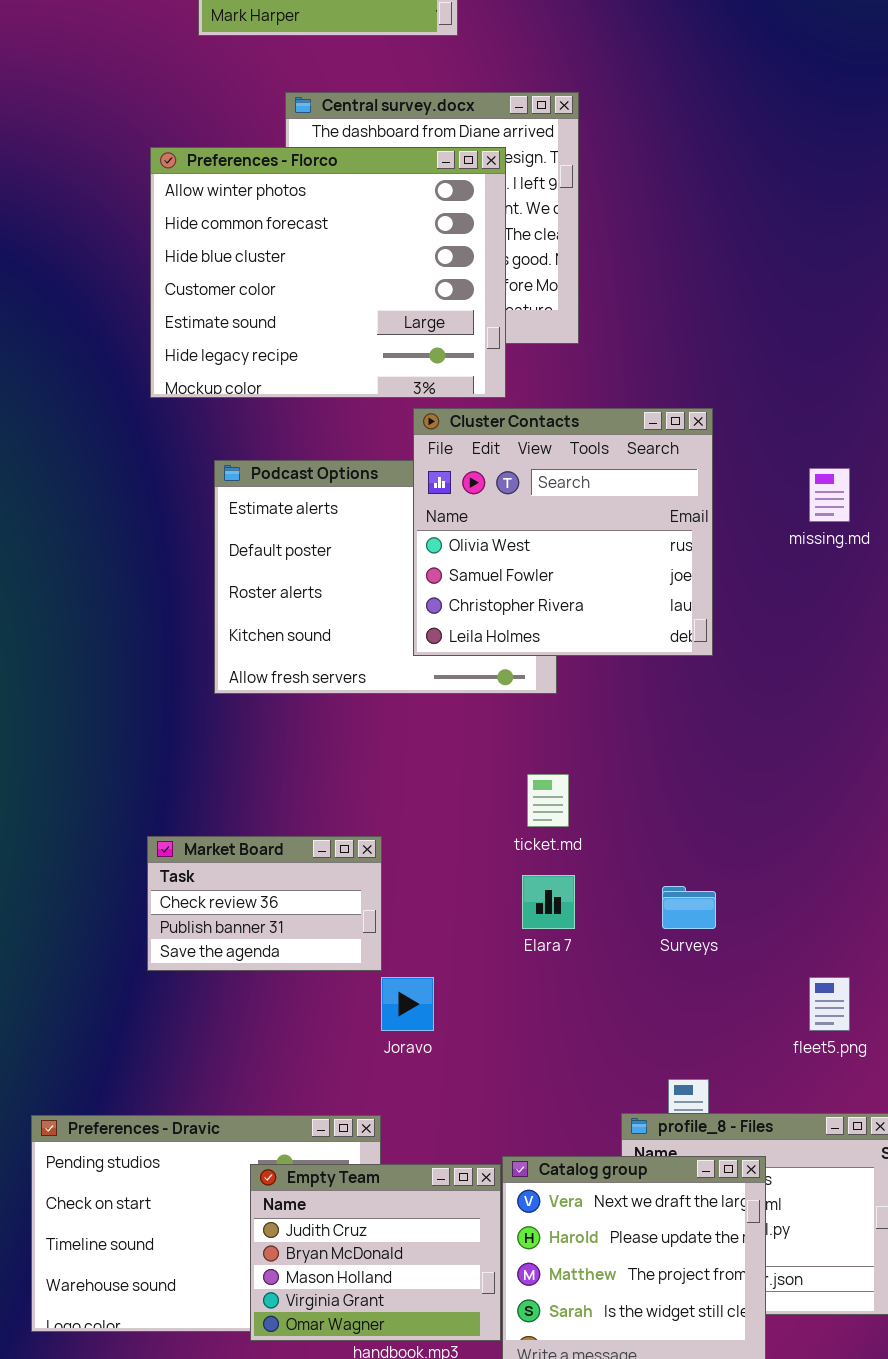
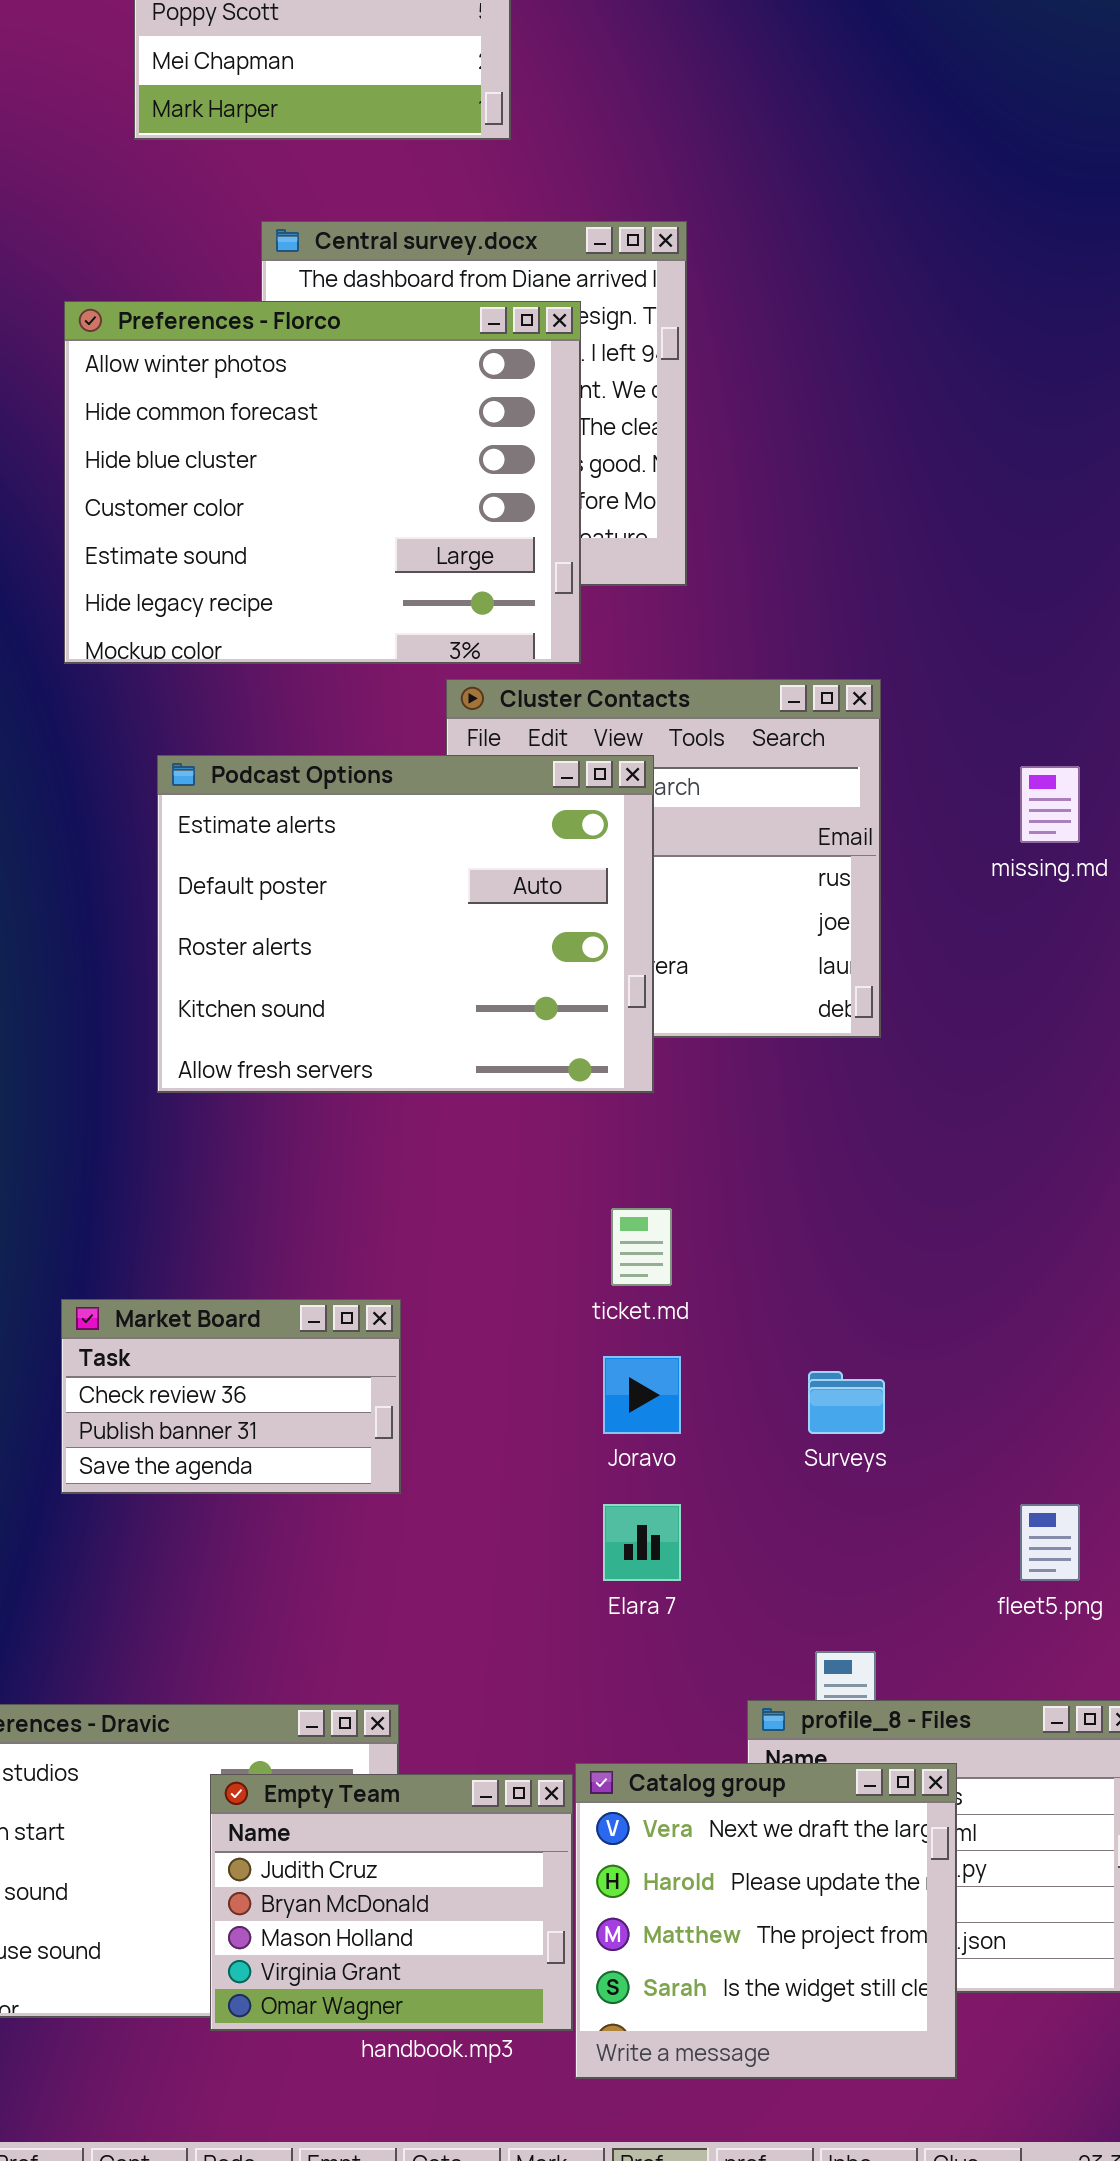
Podcast Options: [214,460,557,694] -> [157,755,654,1093], raised
Elara 7: [522,875,575,929] -> [603,1504,681,1581], moved
Joravo: [381,977,434,1031] -> [603,1356,681,1434], moved

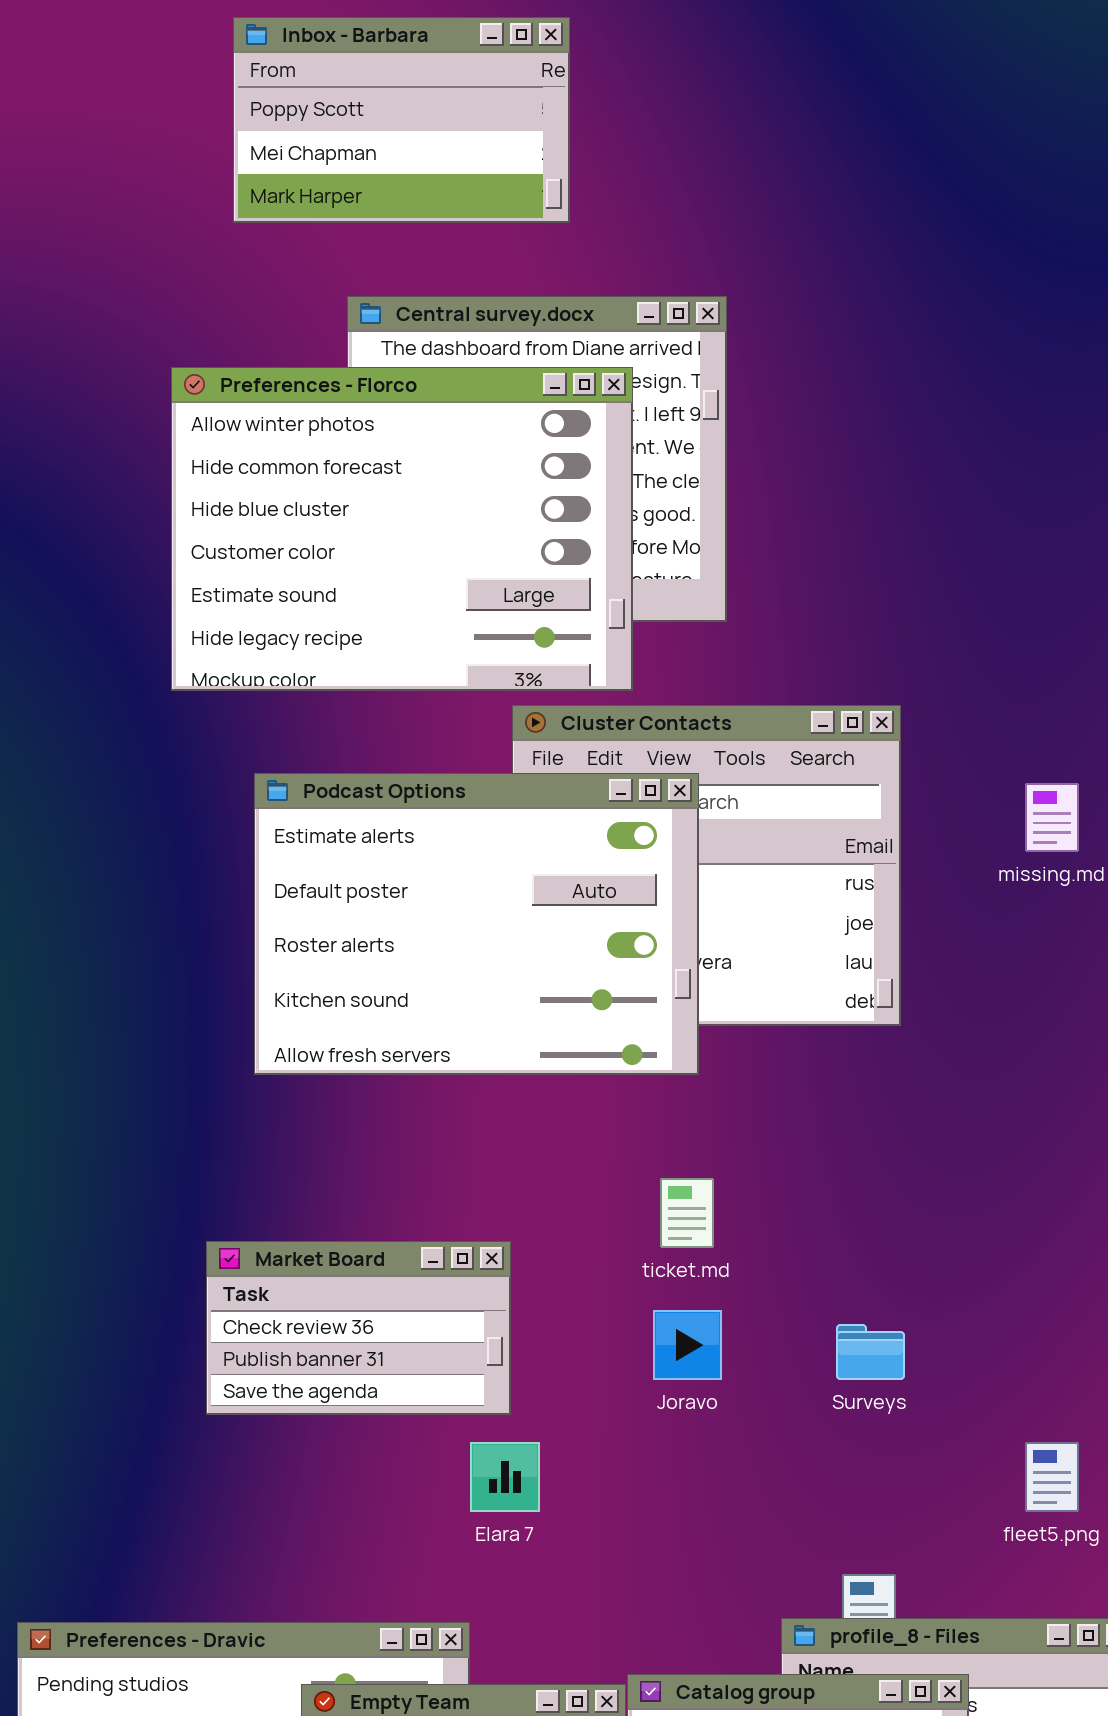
Market Board: [61,1299,401,1494] -> [206,1241,511,1415], moved
Elara 7: [603,1504,681,1581] -> [470,1442,540,1512], moved

